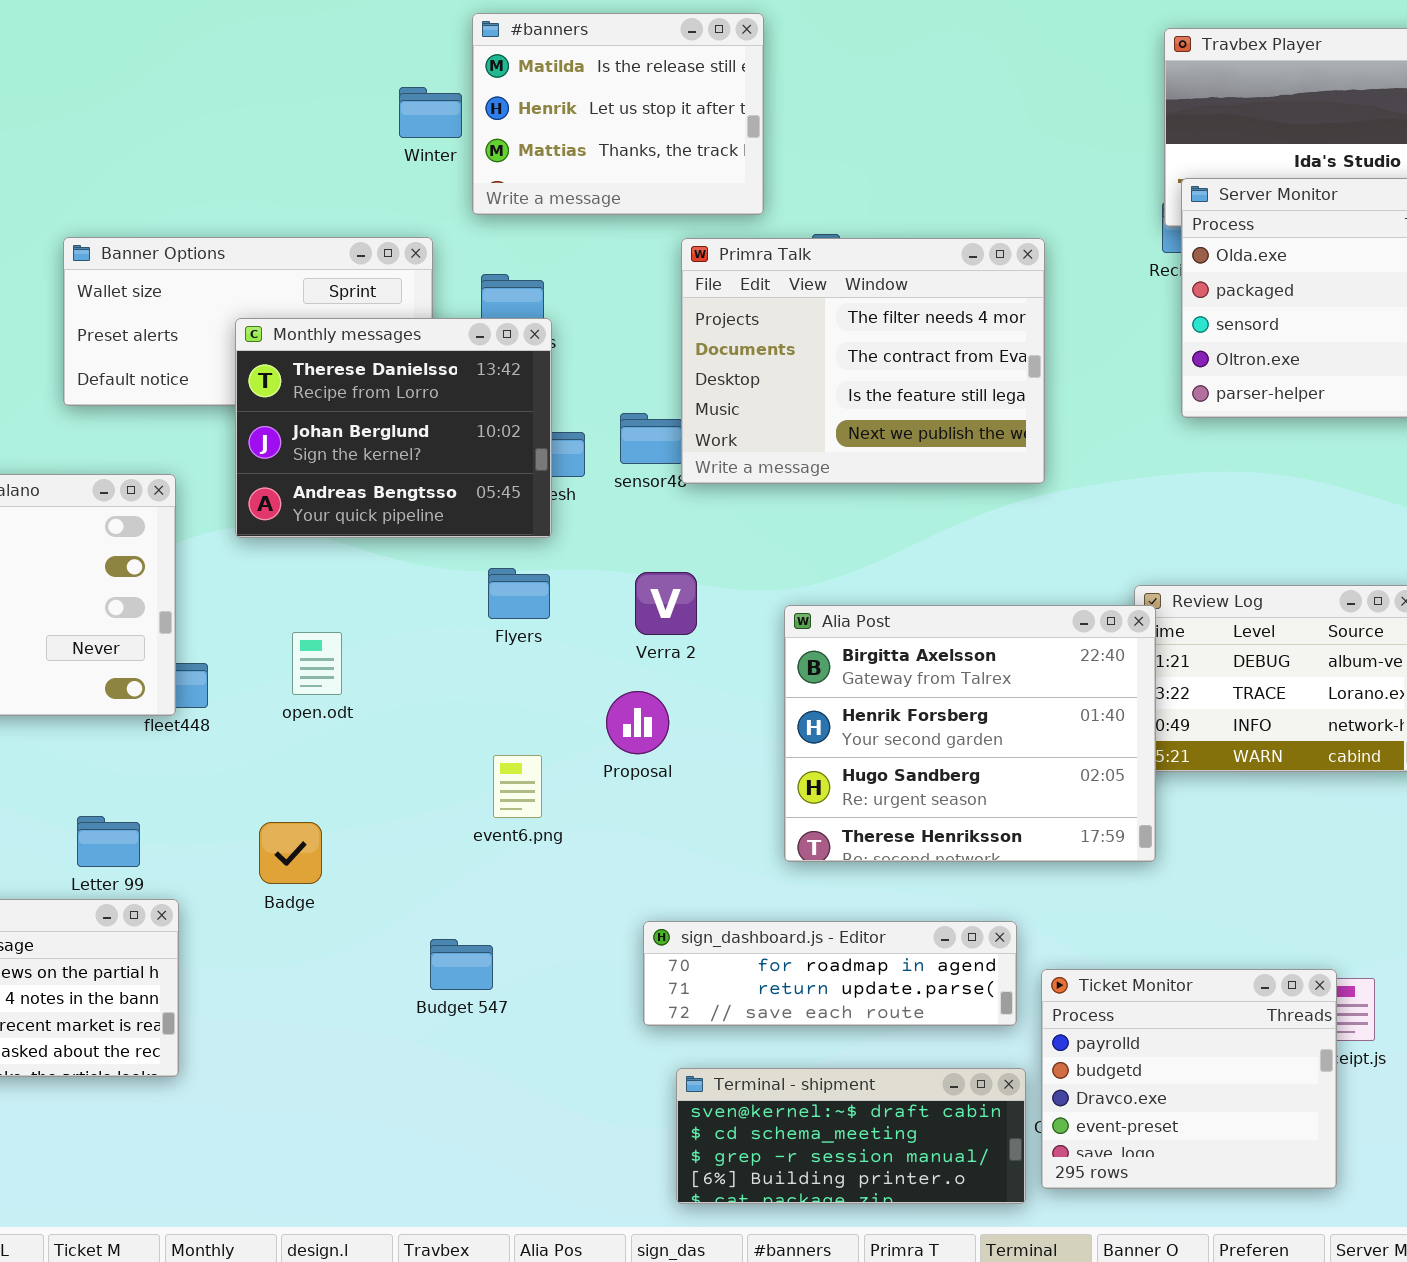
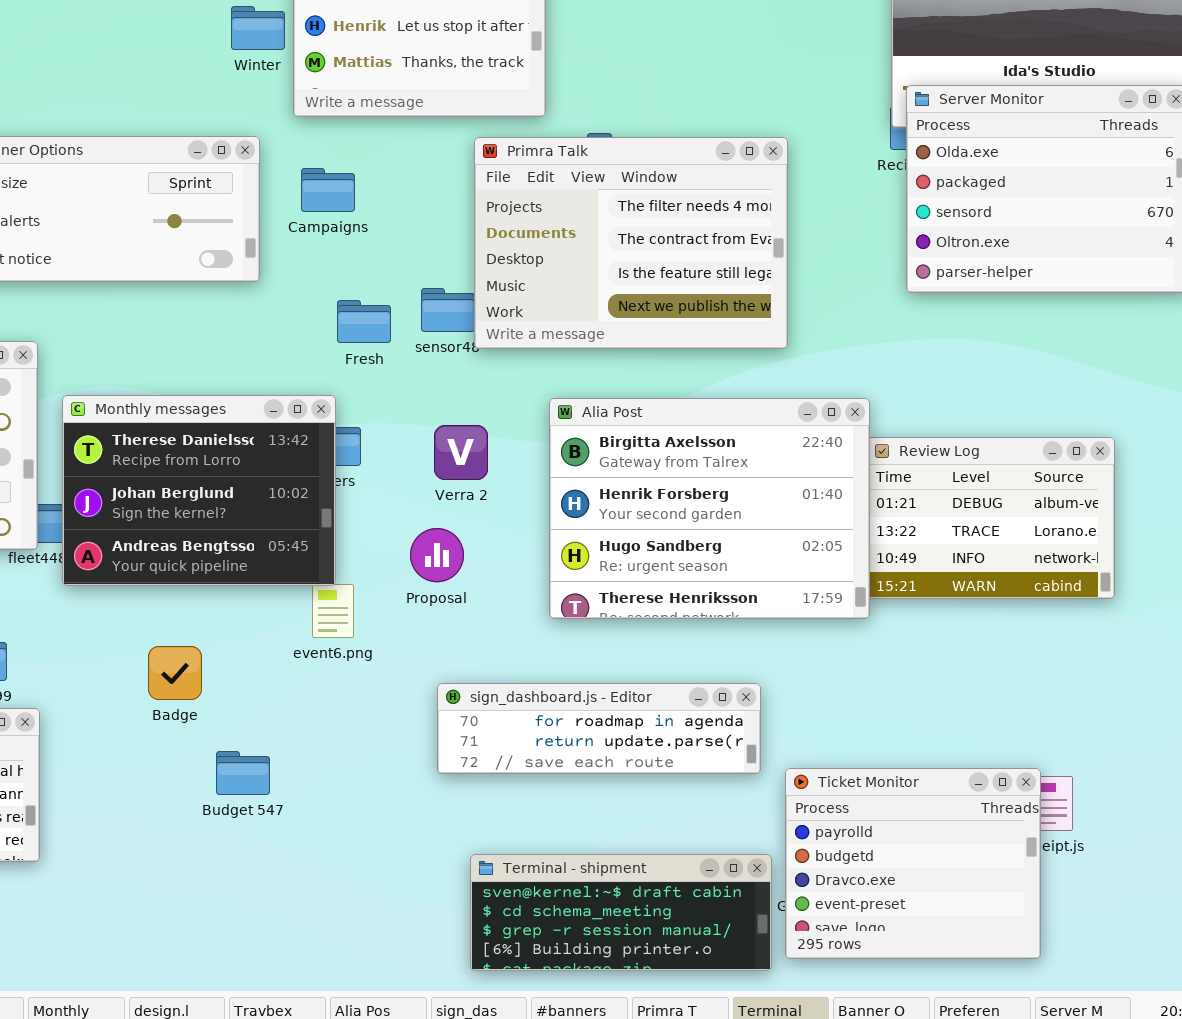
Monthly messages: [235,318,552,538] -> [62,395,336,586], moved
Alia Post: [784,605,1156,862] -> [549,398,870,619], moved
Badge: [259,822,322,884] -> [148,646,202,700], moved
sign_dashboard.js - Editor: [643,921,1017,1026] -> [437,683,761,774], moved
Budget 547: [430,939,493,990] -> [216,751,270,795], moved

